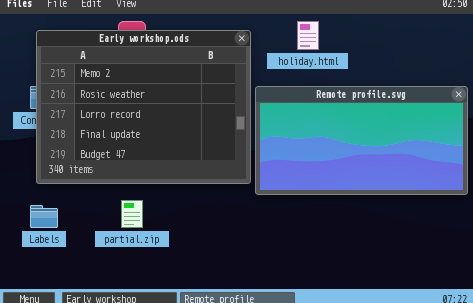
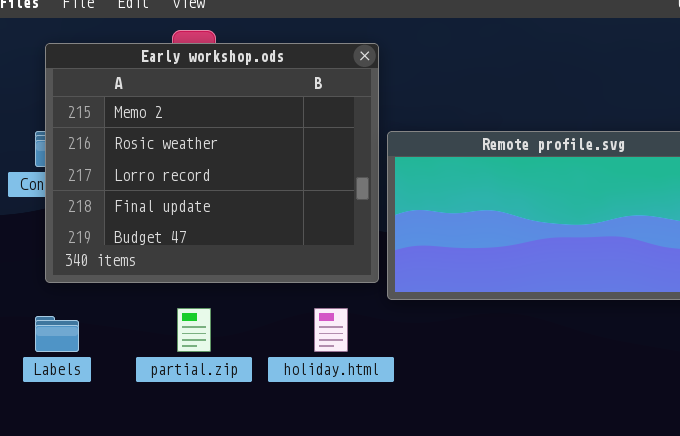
holiday.html: [297,21,319,50] -> [314,308,348,352], moved

